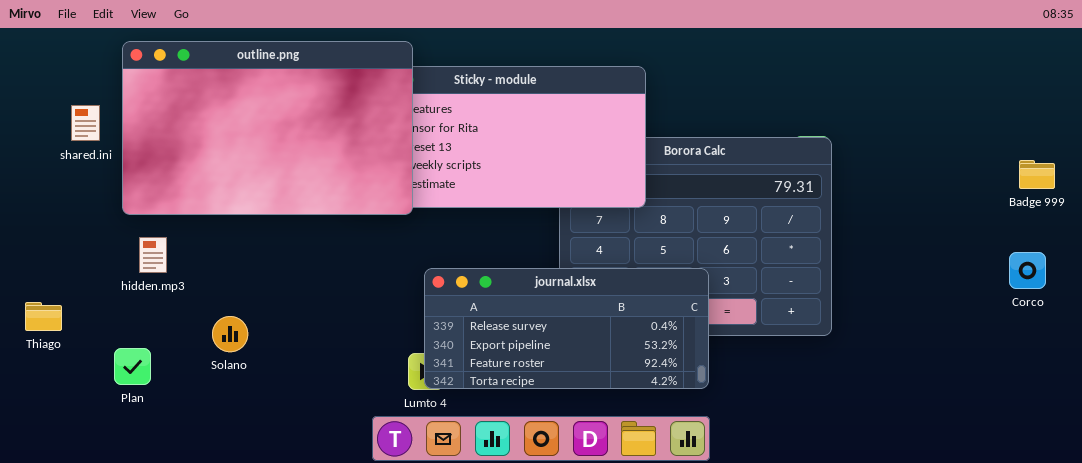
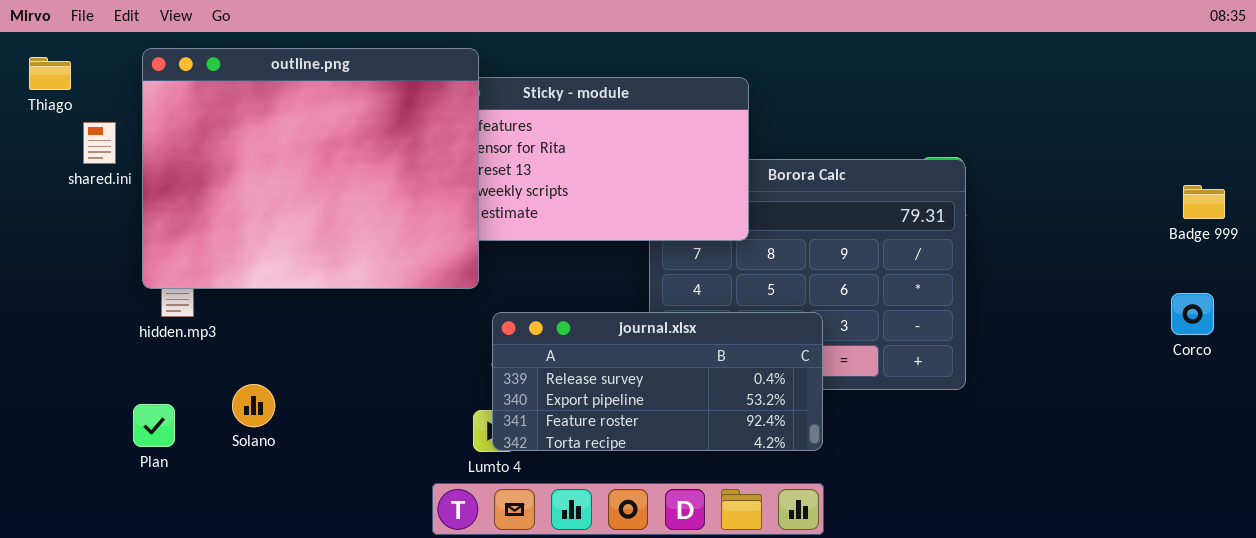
outline.png: [122,41,413,215] -> [142,48,479,289], resized
Thiago: [25,302,62,331] -> [29,57,71,90], moved
Solano: [212,316,248,352] -> [232,384,275,427], moved

